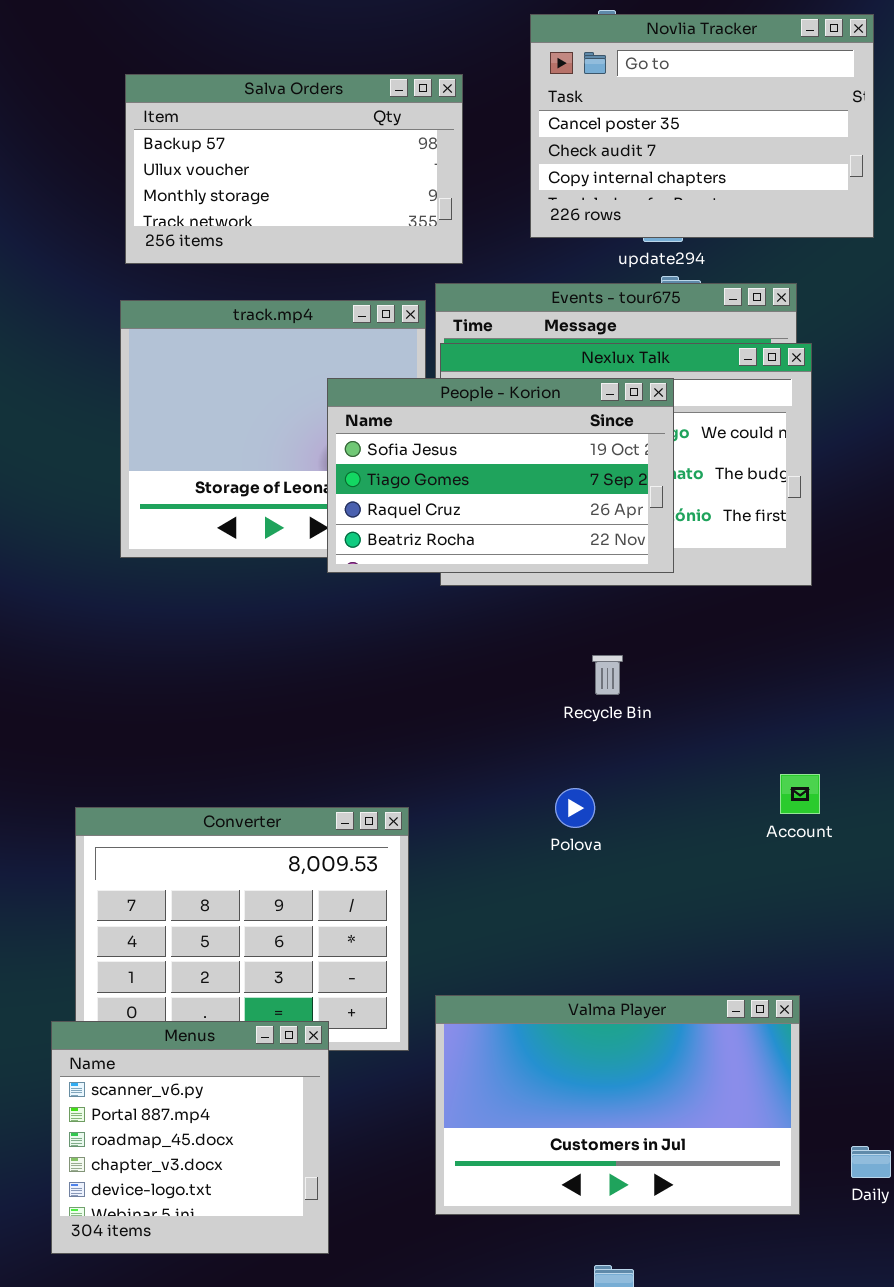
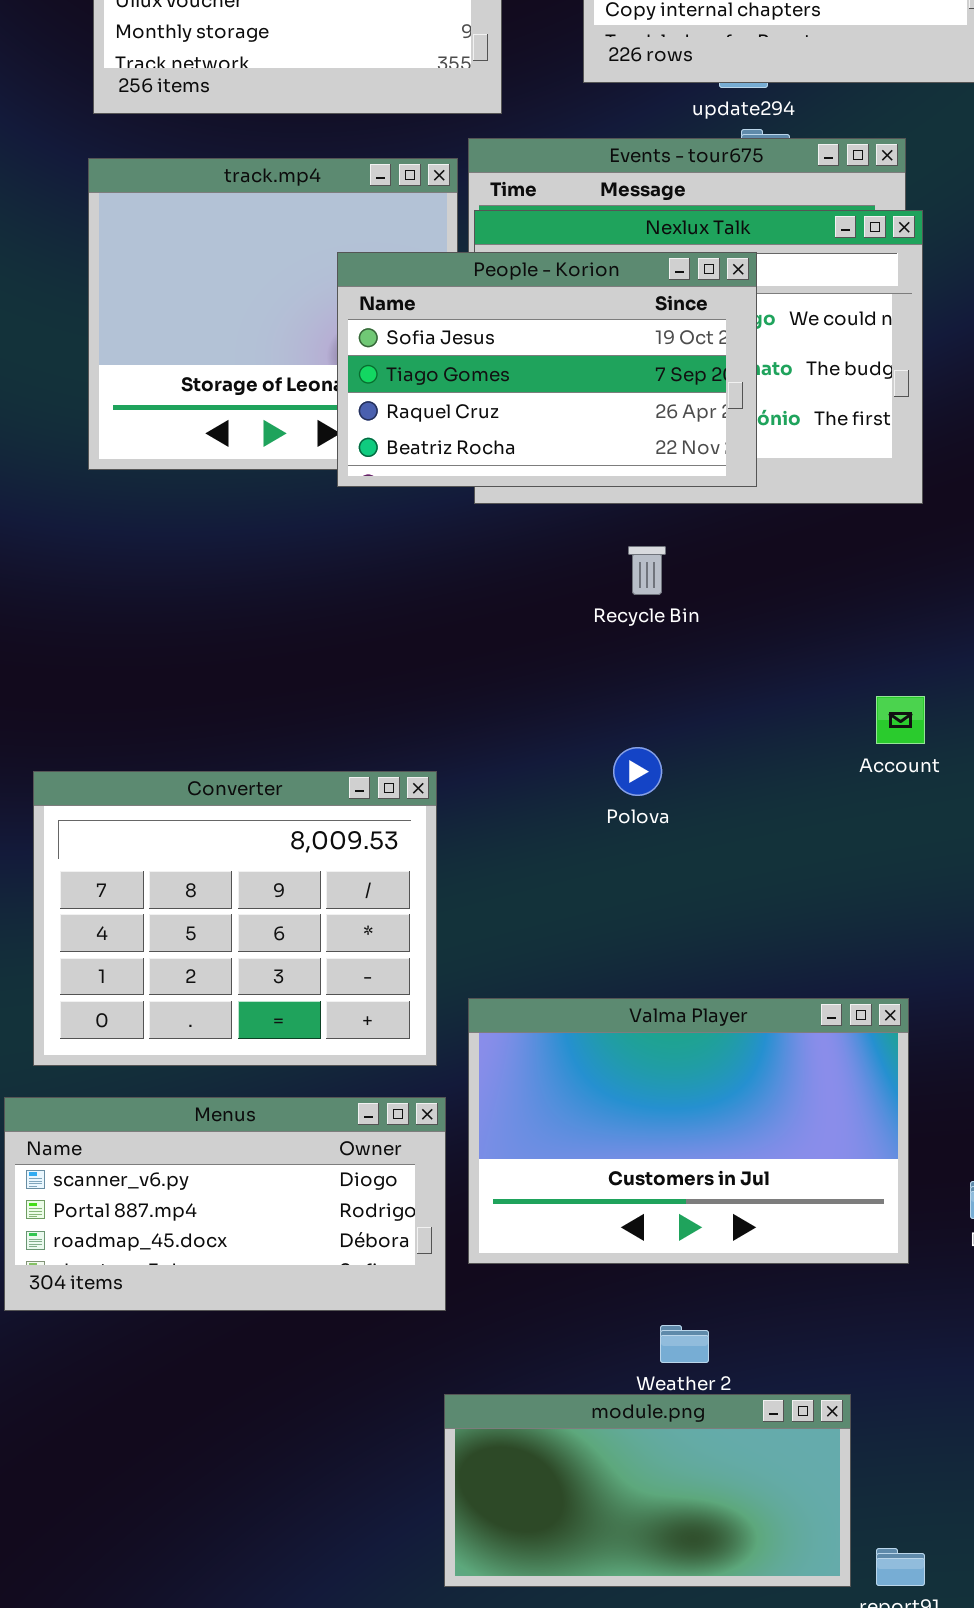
Recycle Bin: [592,655,623,695] -> [628,546,666,595], moved
Account: [780,774,820,814] -> [876,696,925,744], moved
Menus: [51,1021,329,1254] -> [4,1097,446,1311], resized

